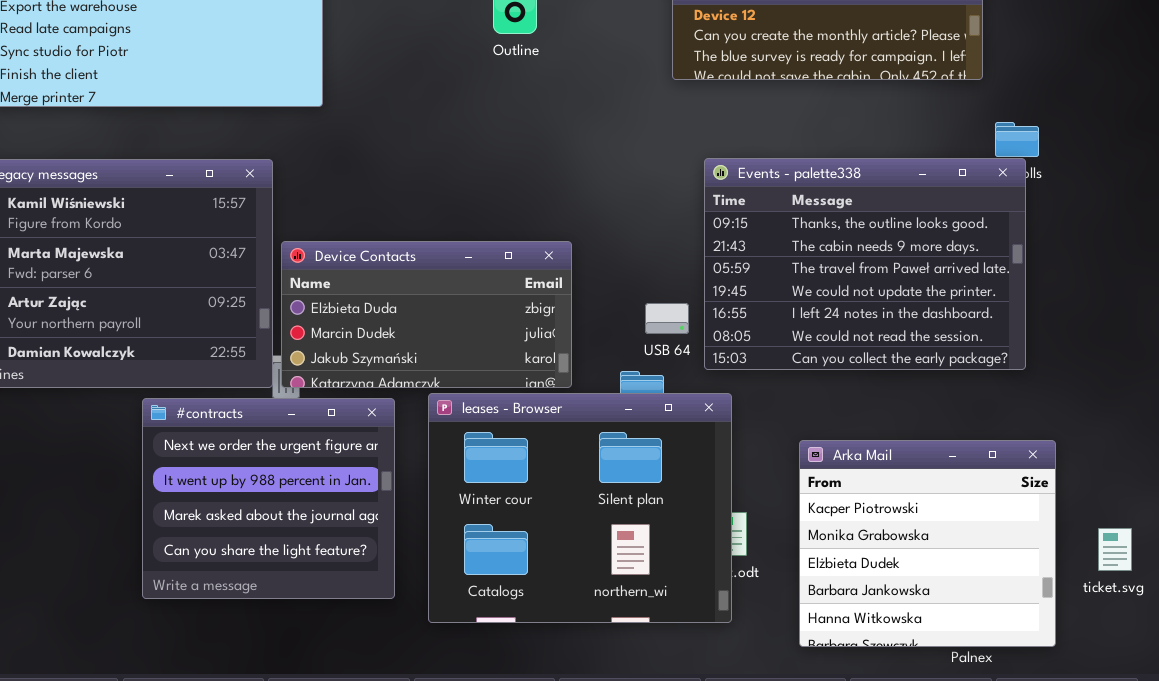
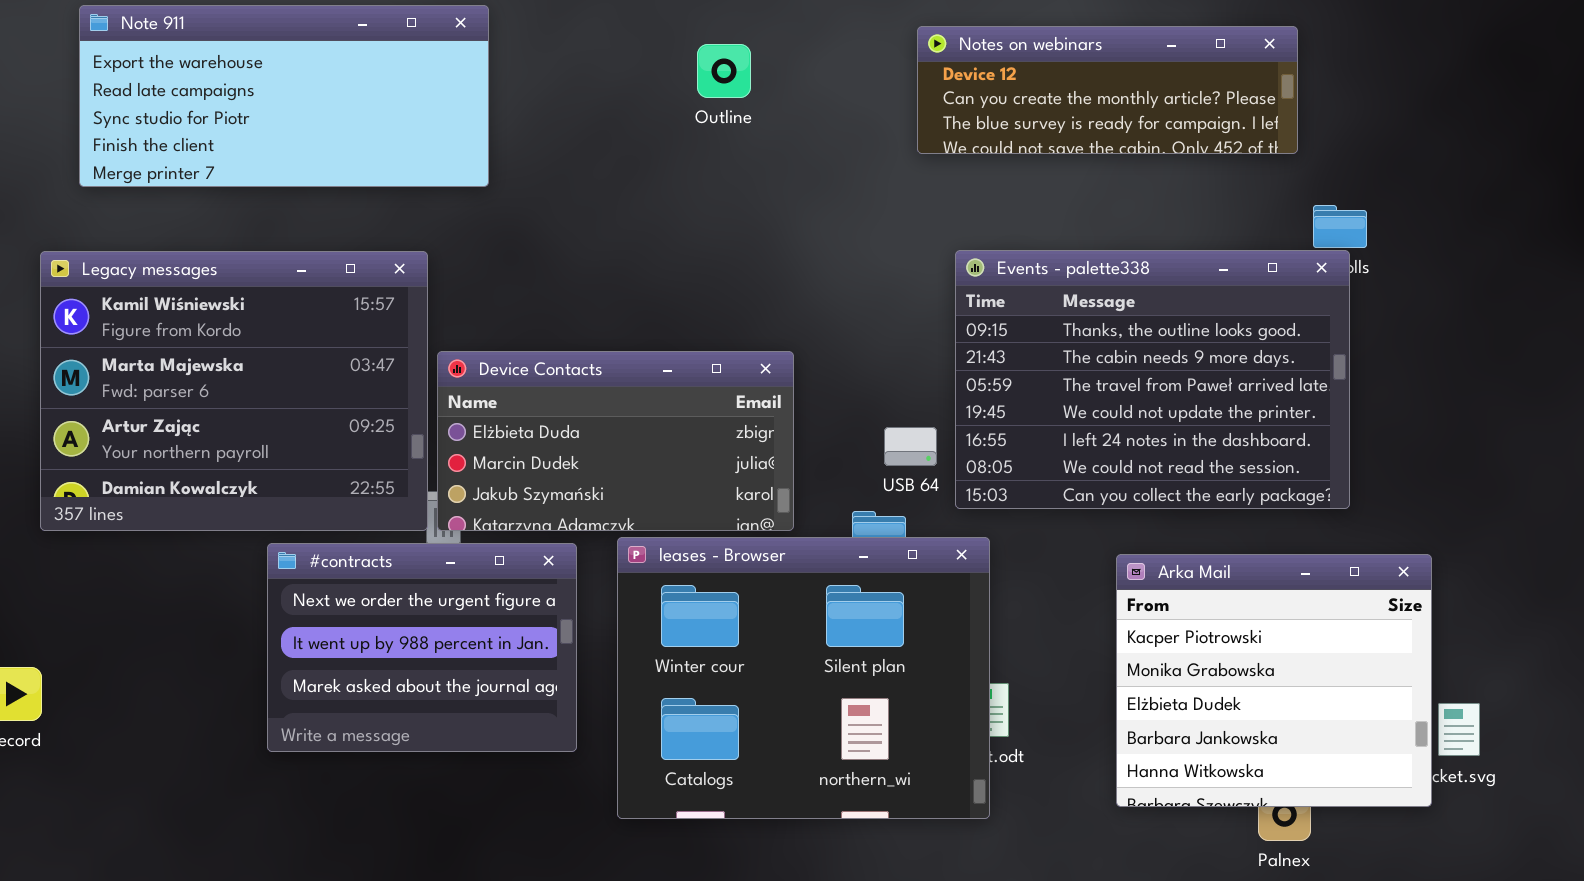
#contracts: [142,398,395,599] -> [267,543,577,752], resized
Arka Mail: [799,440,1056,647] -> [1116,554,1432,807], moved

